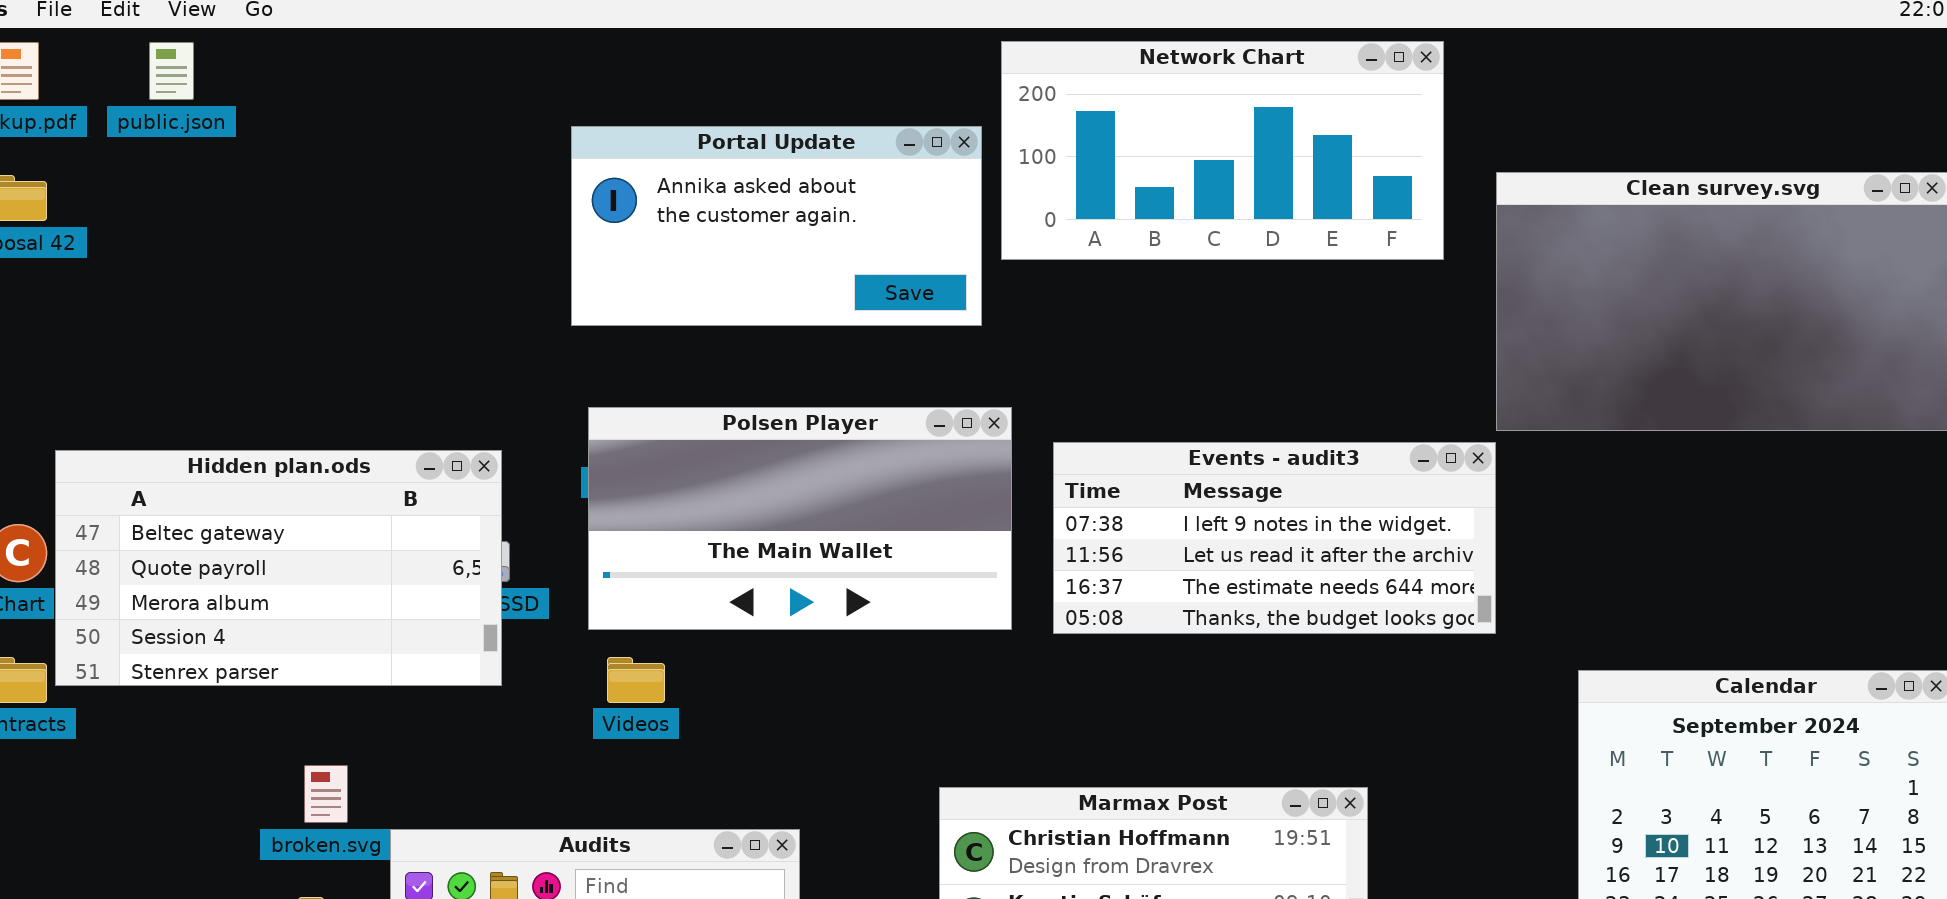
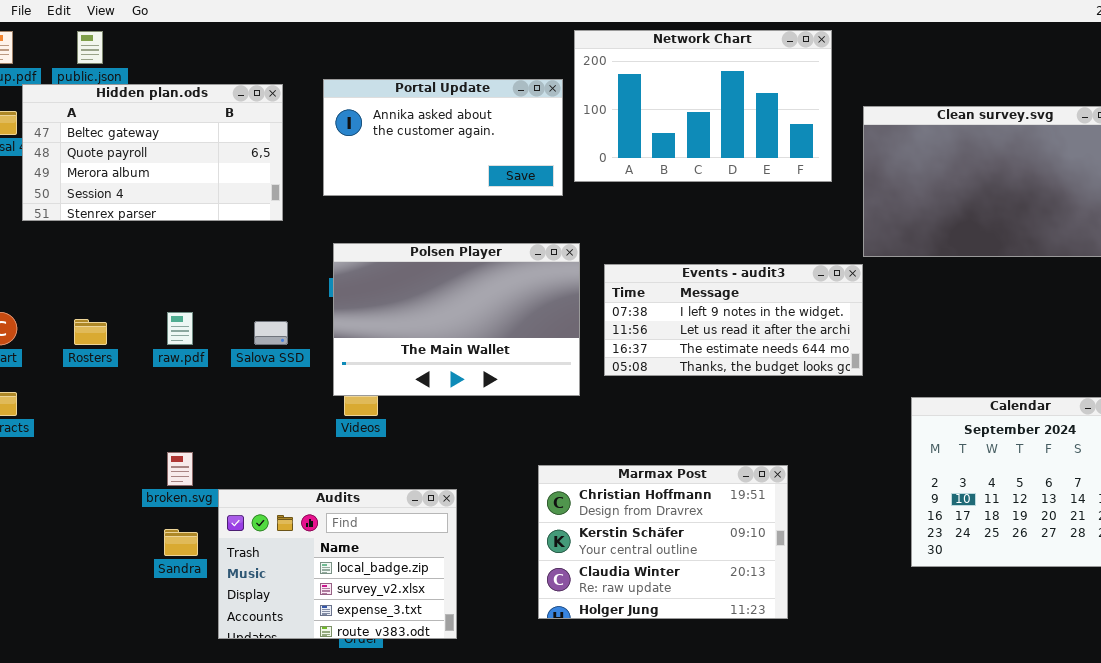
Network Chart: [1001,41,1444,260] -> [574,30,832,182], resized
Polsen Player: [588,407,1012,630] -> [333,243,580,396], resized
Hidden plan.ods: [55,450,502,686] -> [22,84,283,221], moved

